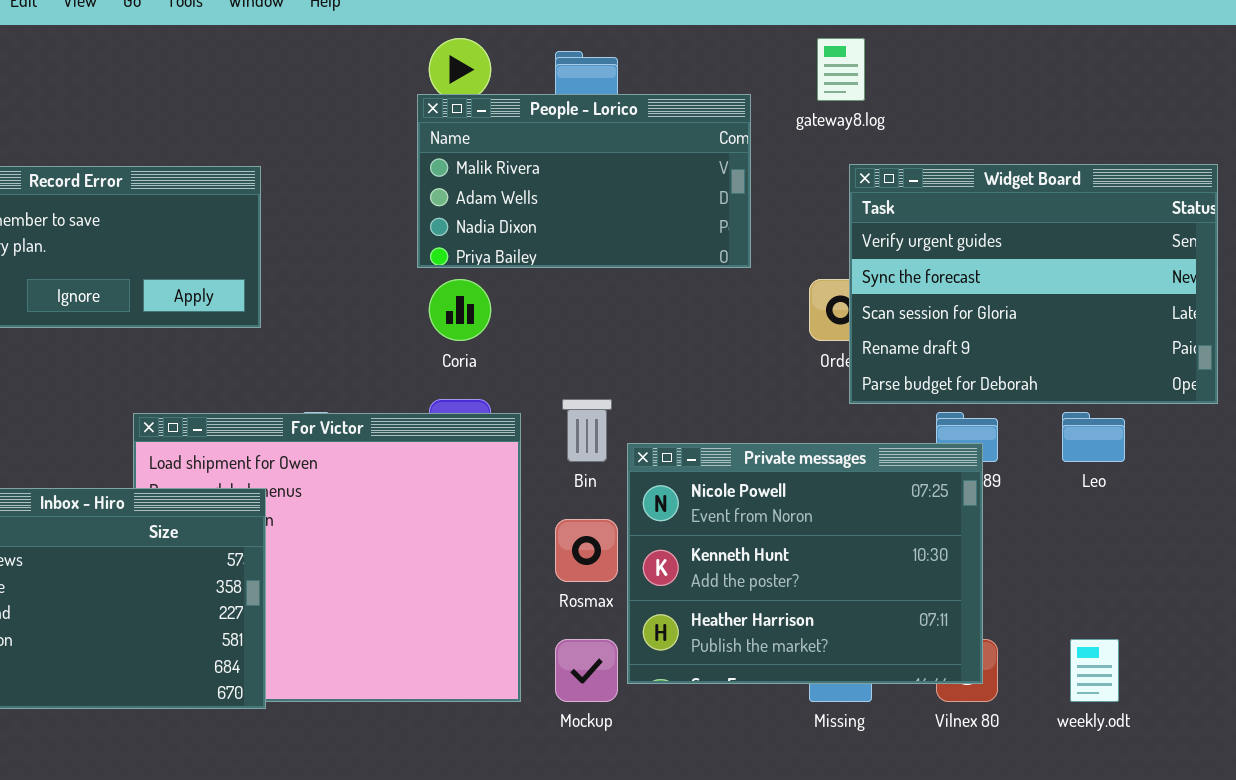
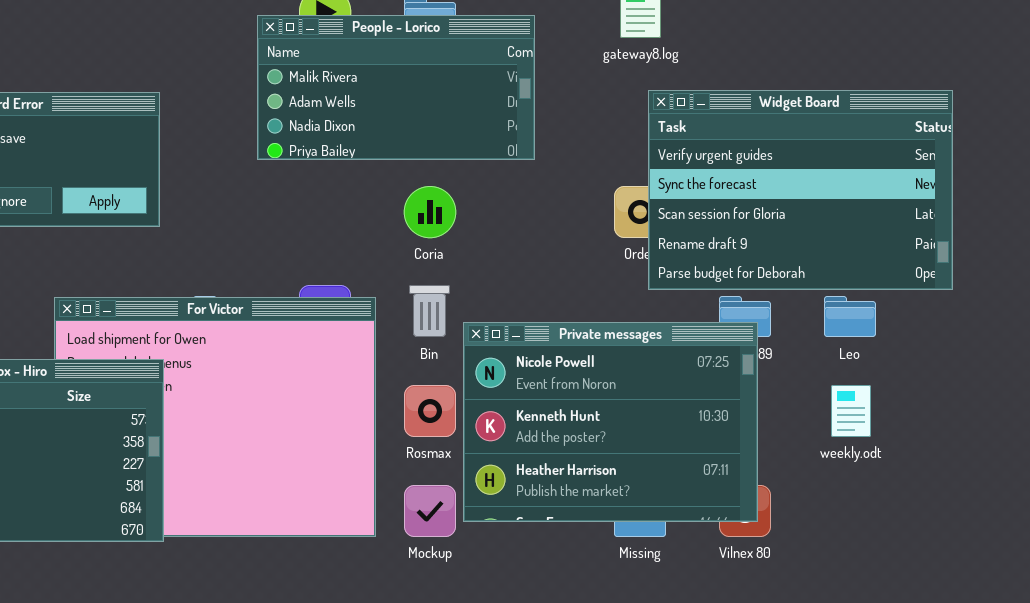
People - Lorico: [417,94,751,268] -> [257,15,535,160], moved
Coria: [429,279,491,341] -> [404,186,456,238], moved
weekly.odt: [1070,639,1119,702] -> [831,385,871,437], moved

